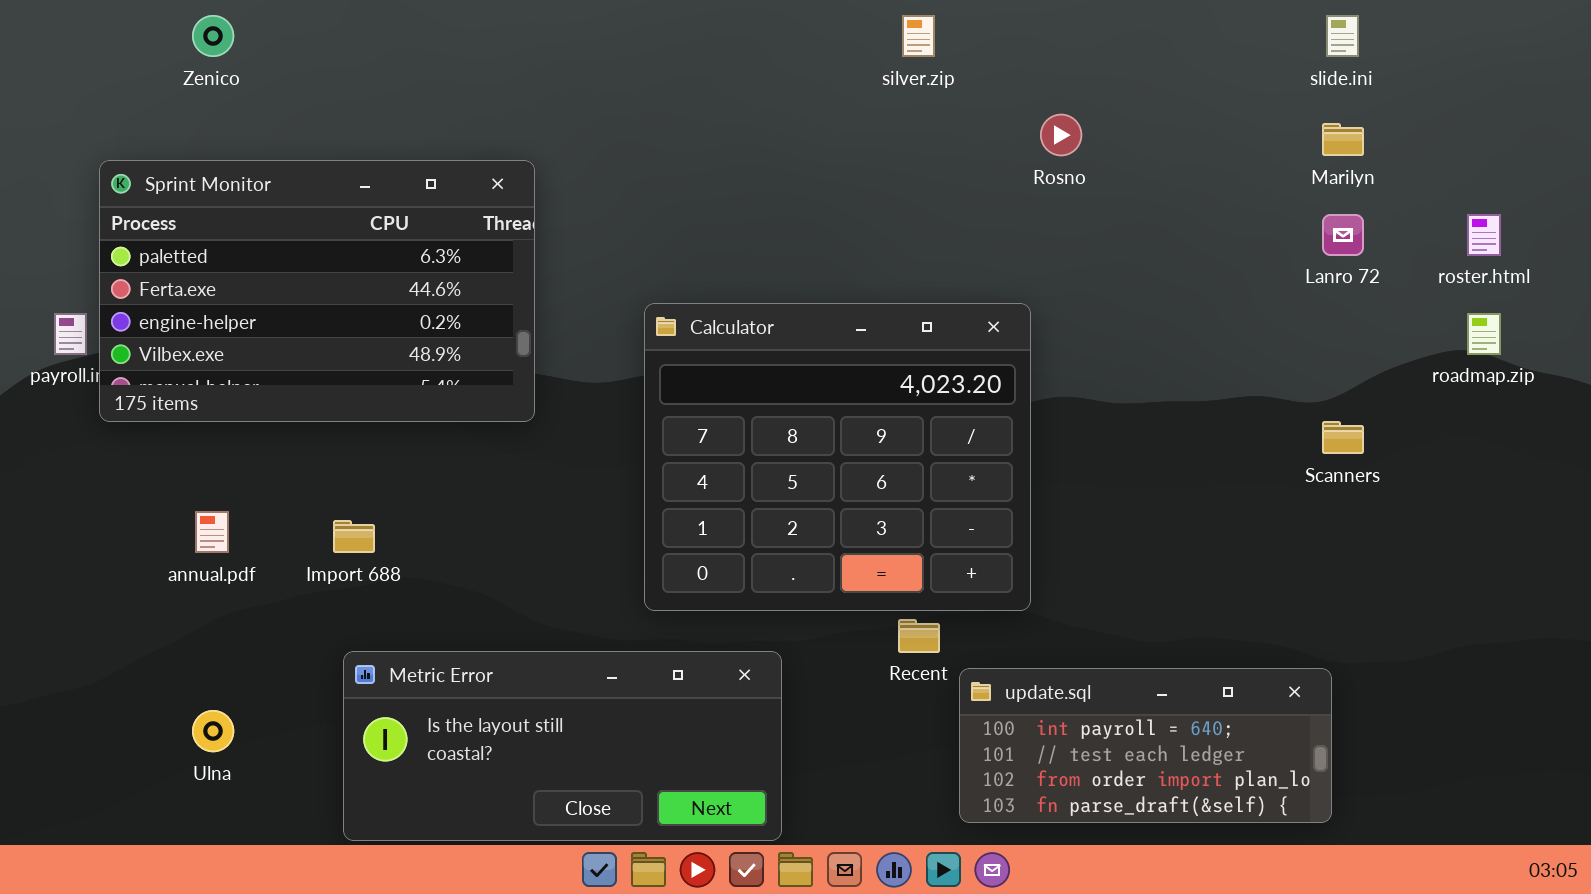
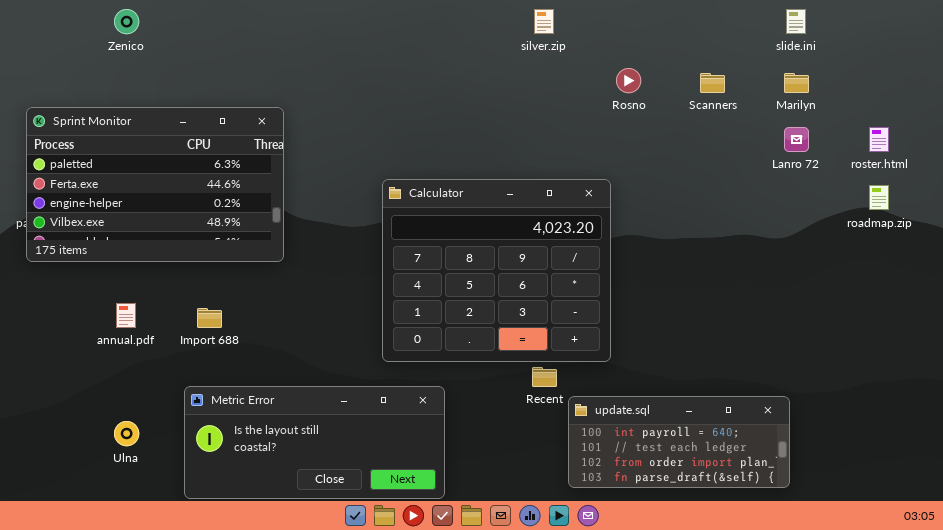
Sprint Monitor: [99,160,535,422] -> [26,107,284,262], moved
Scanners: [1322,421,1364,454] -> [700,73,725,93], moved
Metric Error: [343,651,782,841] -> [184,386,445,499], moved

